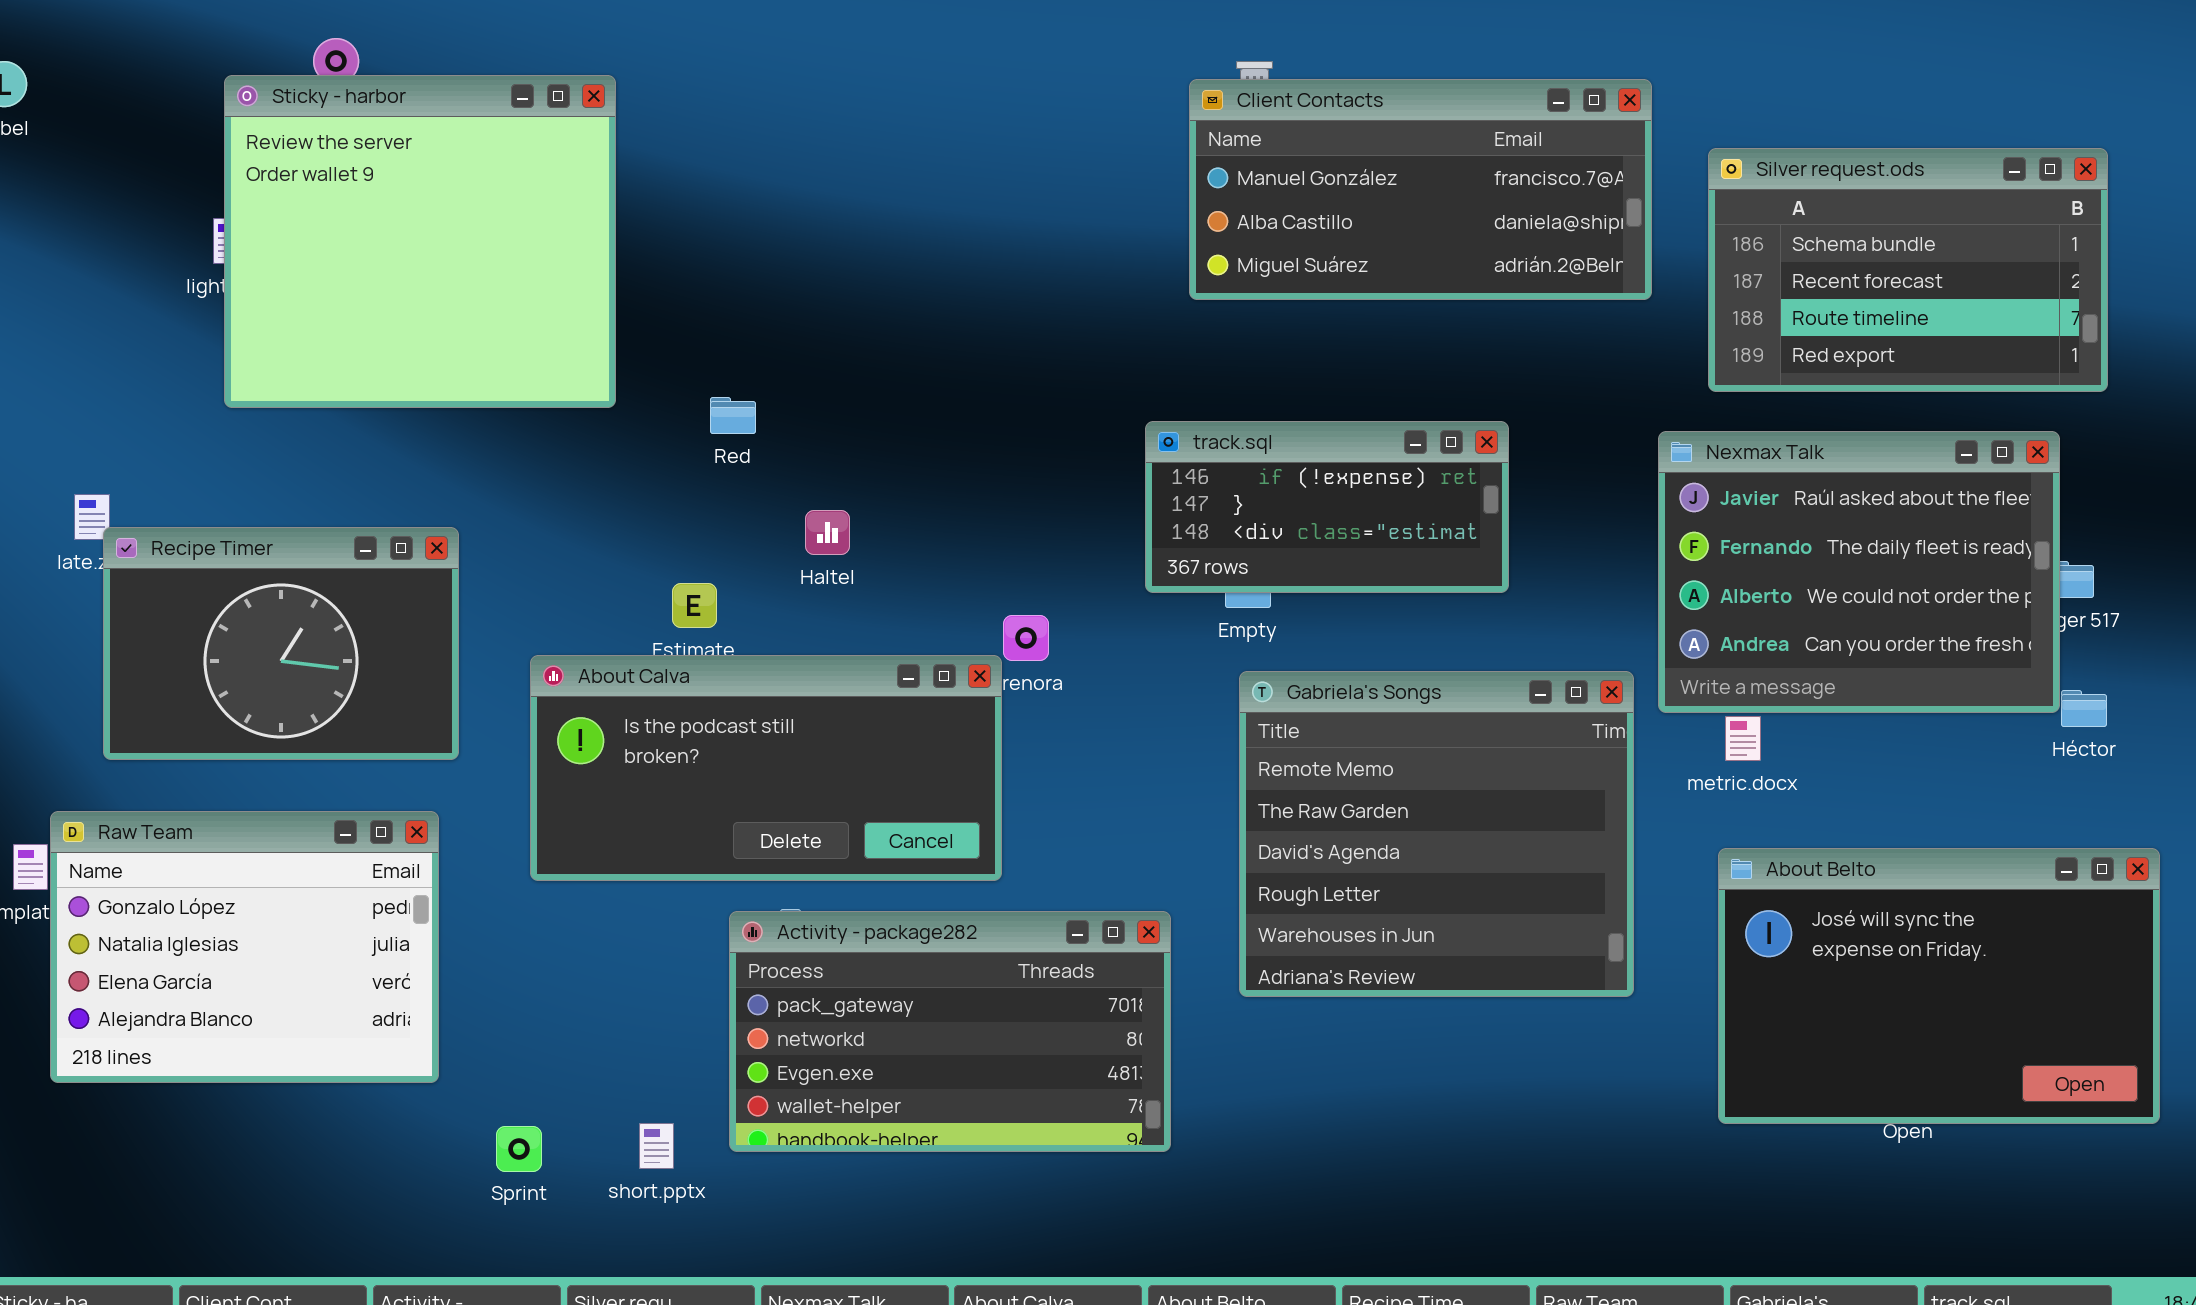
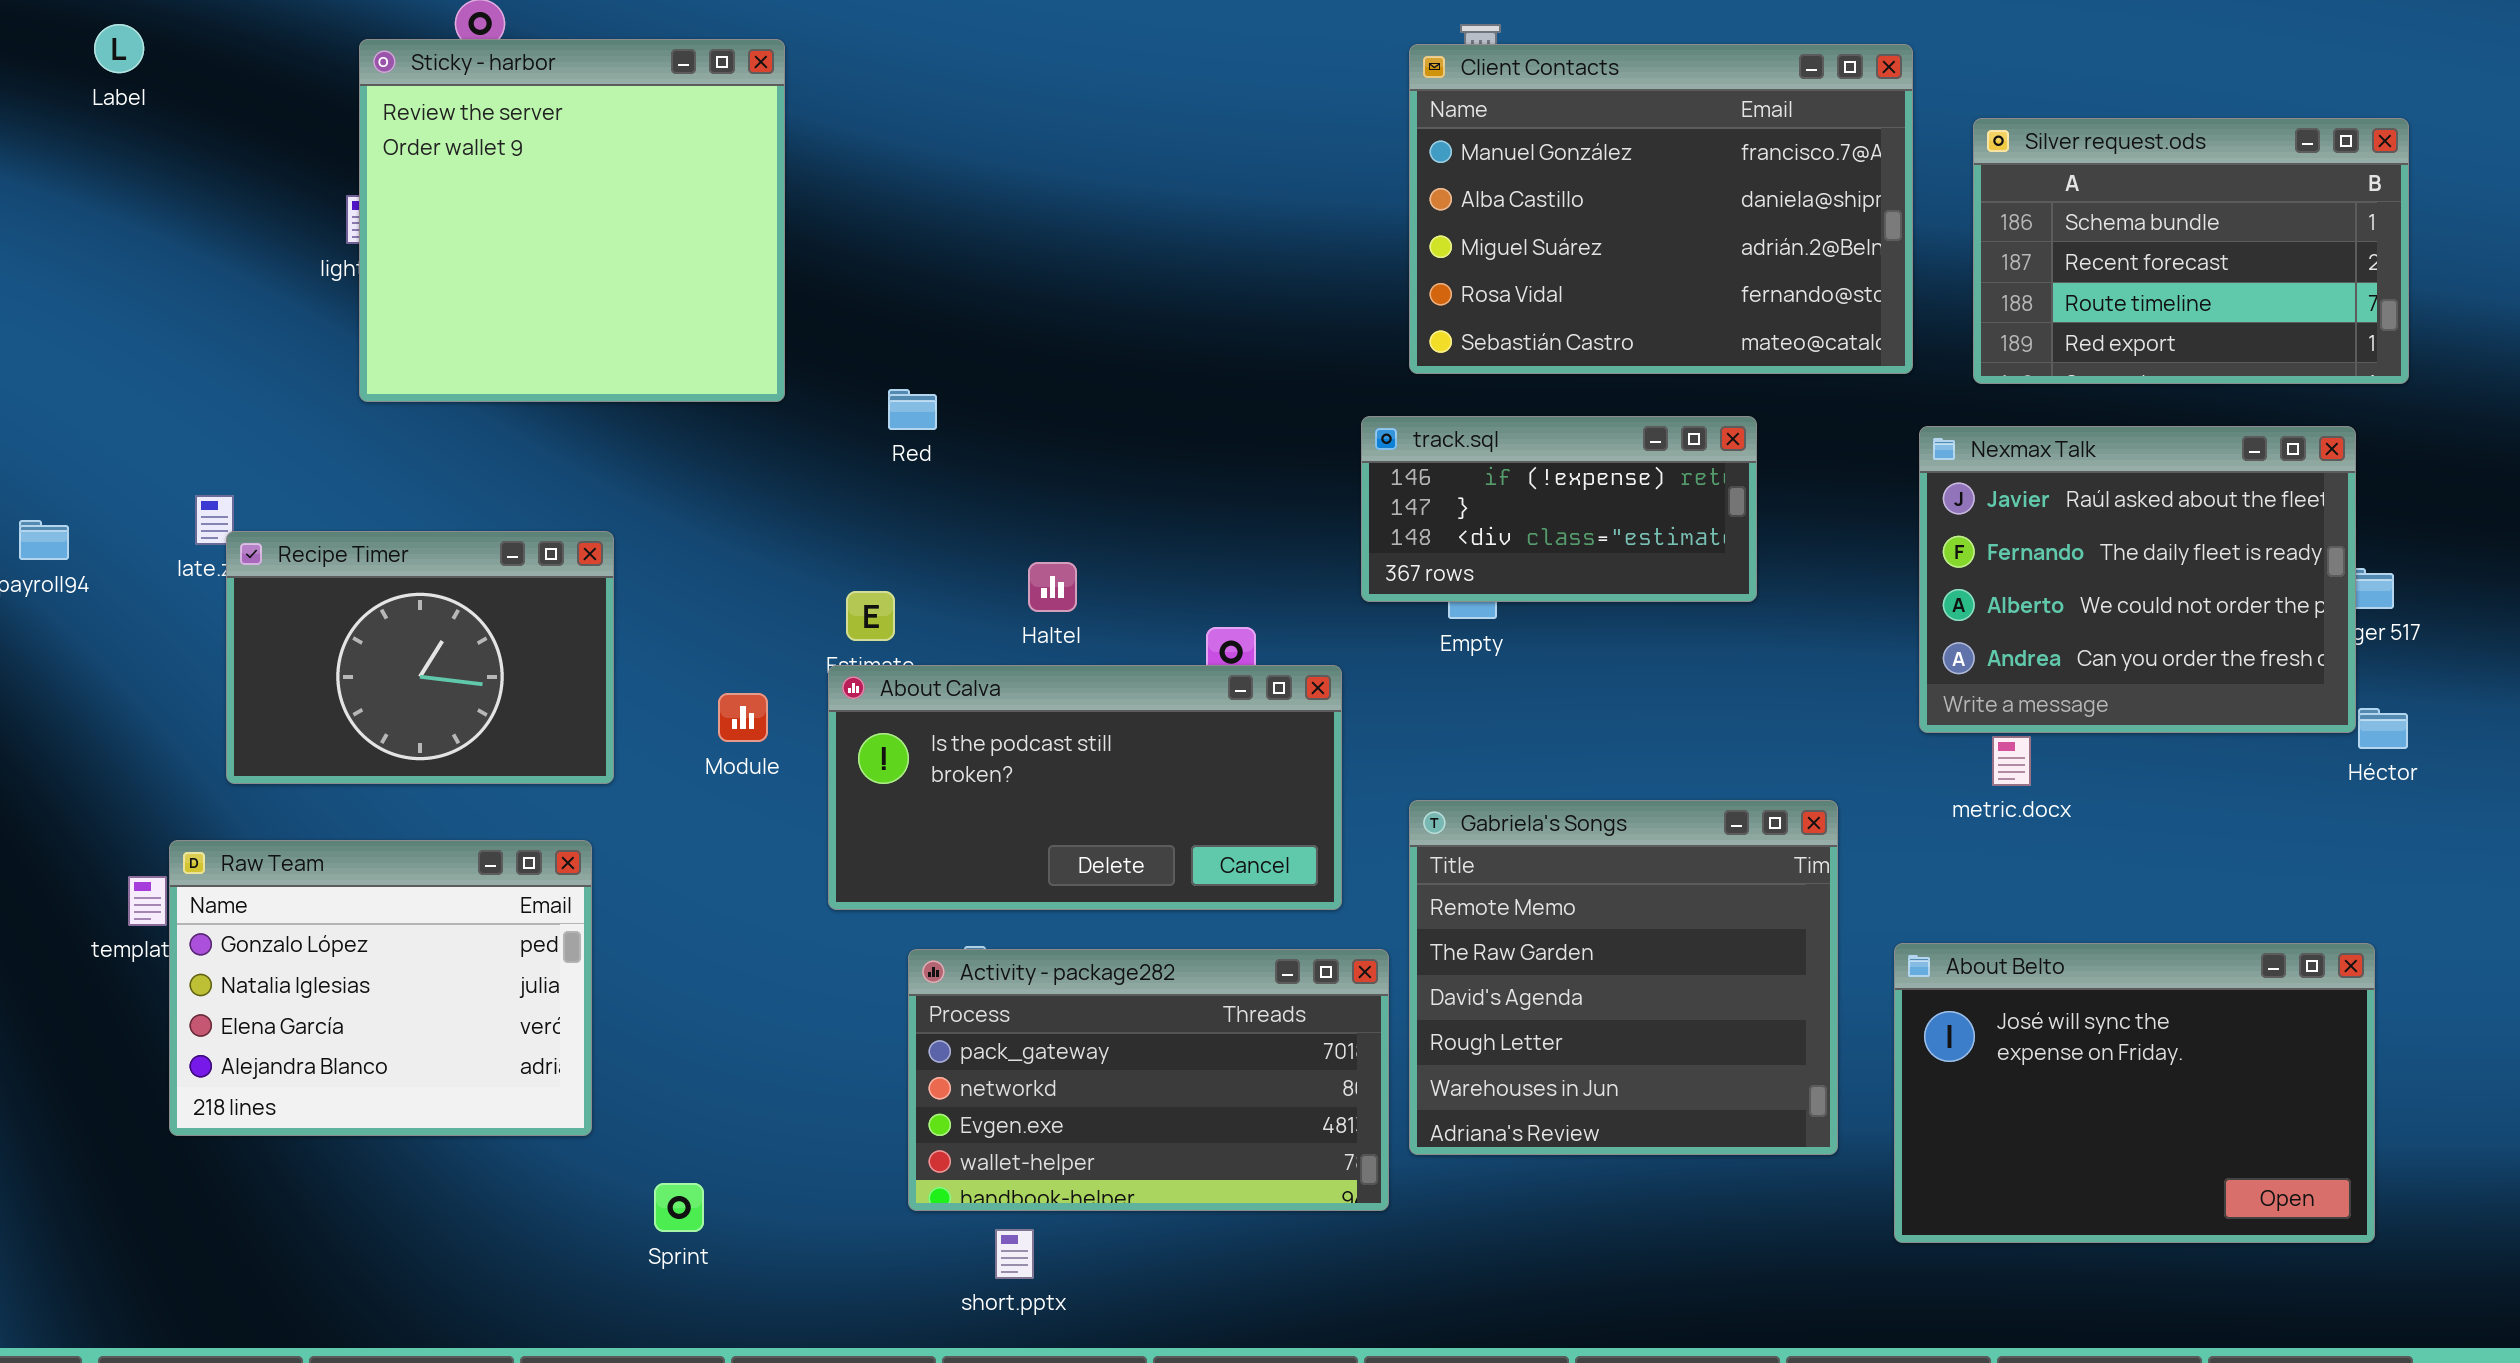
Client Contacts: [1189,79,1652,300] -> [1409,44,1913,374], resized
Haltel: [805,510,850,555] -> [1028,562,1077,612], moved
About Calva: [530,655,1002,881] -> [828,665,1342,910], moved
Gabriela's Songs: [1239,671,1634,997] -> [1409,800,1838,1155], moved
About Belto: [1718,848,2160,1124] -> [1894,943,2375,1243], moved
short.pptx: [639,1123,674,1169] -> [995,1229,1034,1279], moved

